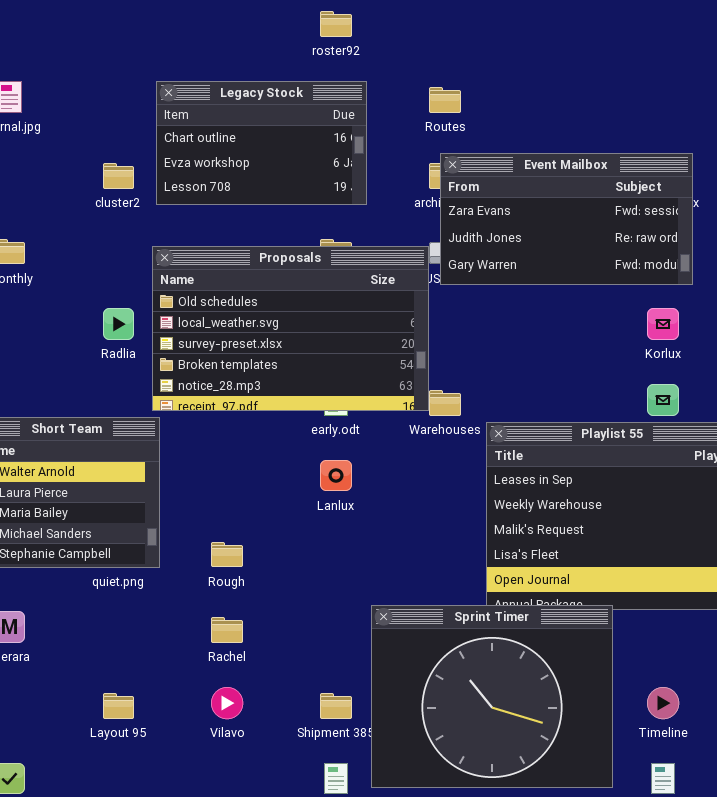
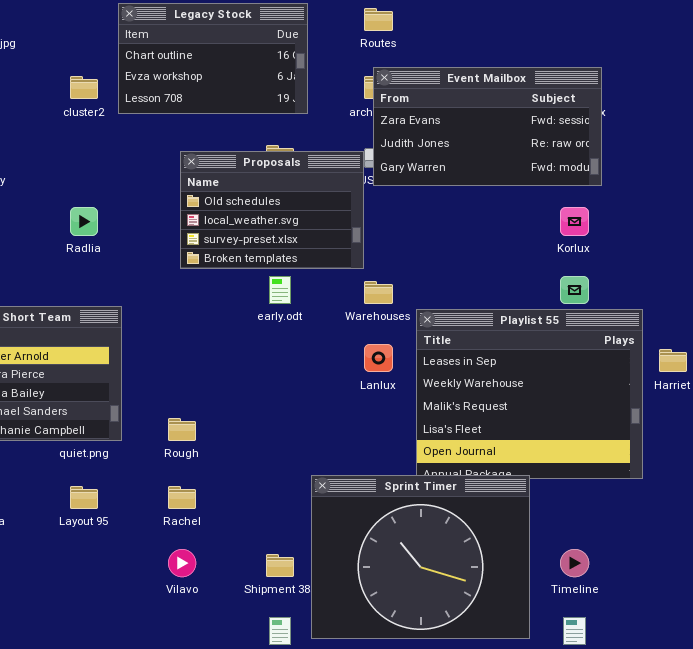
Proposals: [152,246,429,411] -> [180,151,364,269], resized
Lanlux: [320,460,352,491] -> [364,344,393,372], moved
Layout 95: [103,693,134,719] -> [70,486,98,509], moved

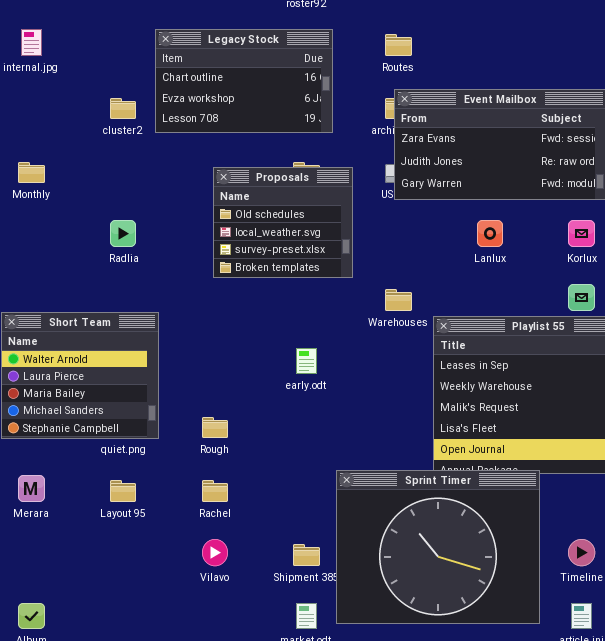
Proposals: [180,151,364,269] -> [213,167,353,278], resized
early.odt: [269,276,291,304] -> [296,348,317,374], moved
Lanlux: [364,344,393,372] -> [477,220,503,247], moved

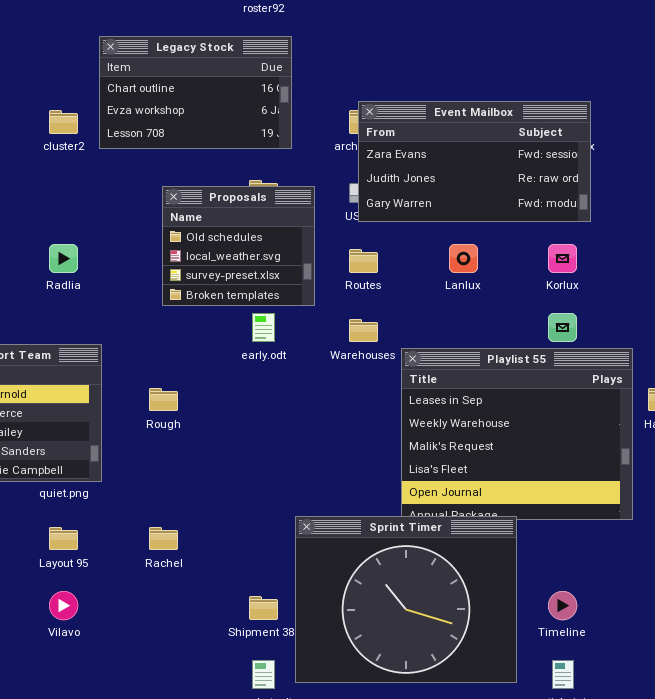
Routes: [385,34,412,56] -> [349,249,378,273], moved
early.odt: [296,348,317,374] -> [252,313,275,342], moved
Rough: [202,417,228,438] -> [149,388,178,411], moved
Vilavo: [202,539,228,566] -> [49,591,78,620], moved

